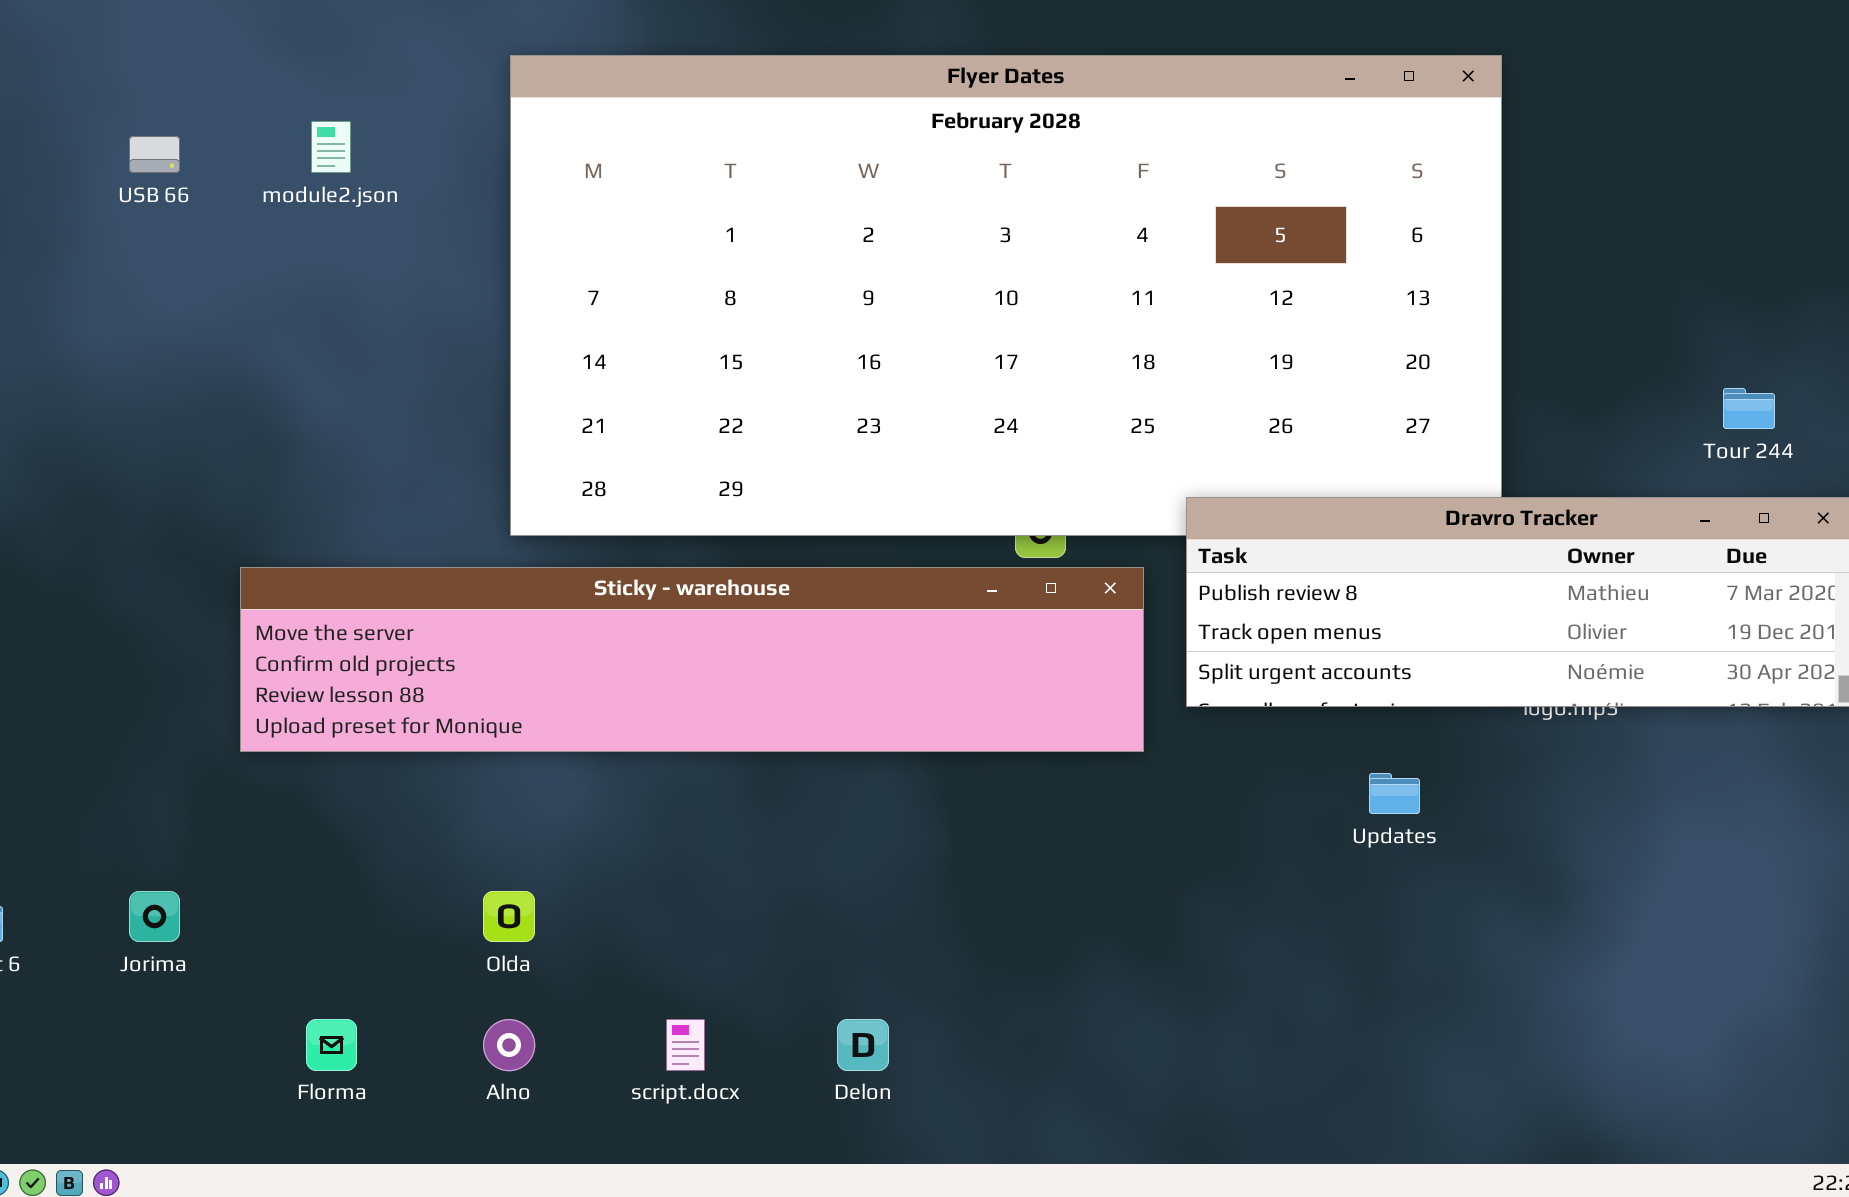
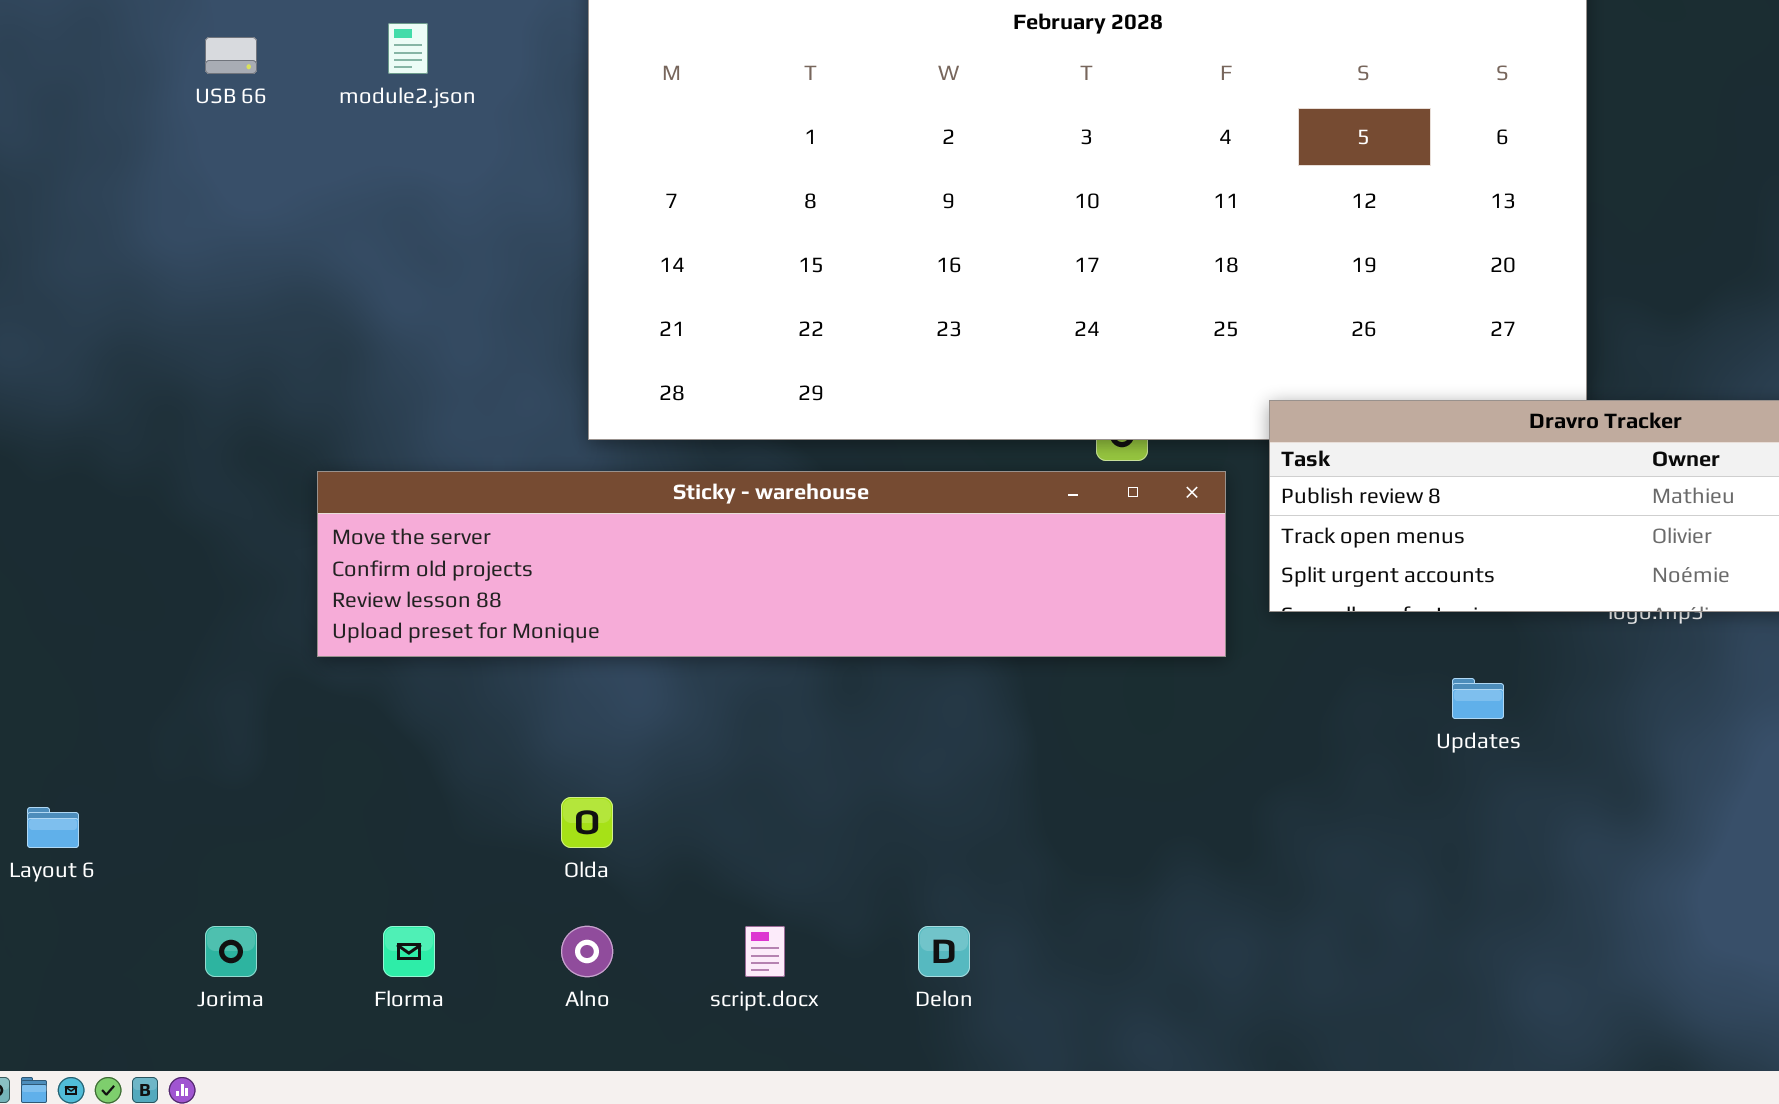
Jorima: [129,891,180,942] -> [205,926,257,977], moved

